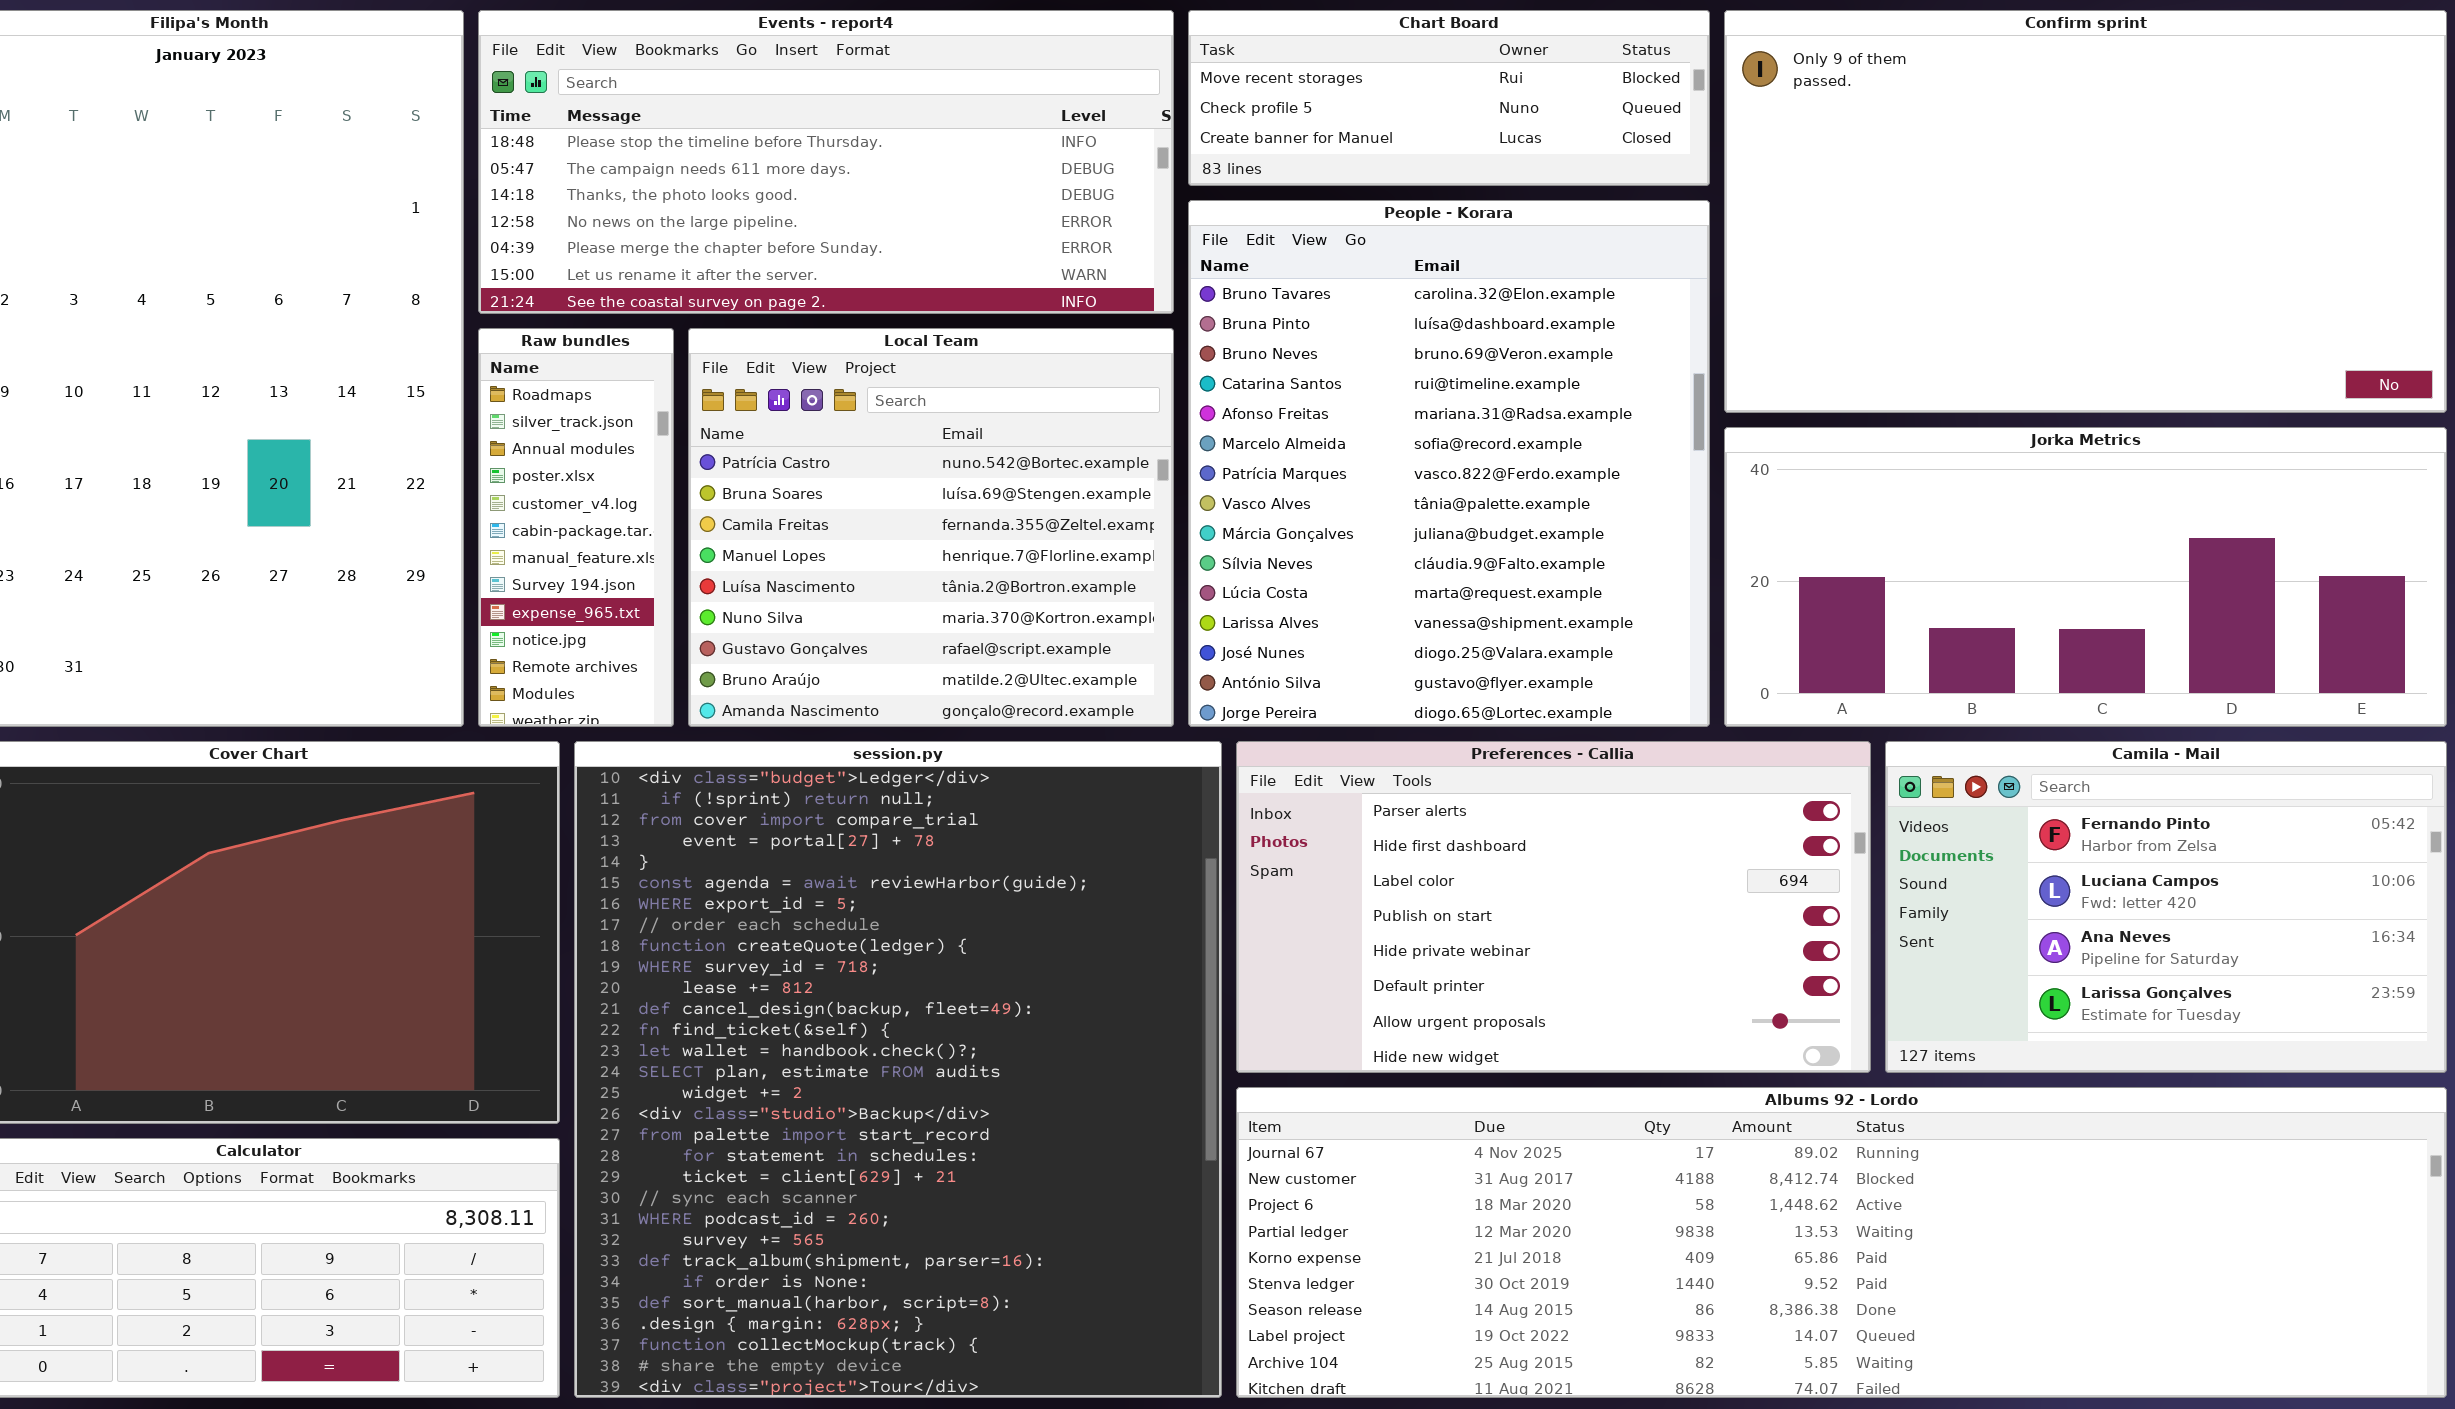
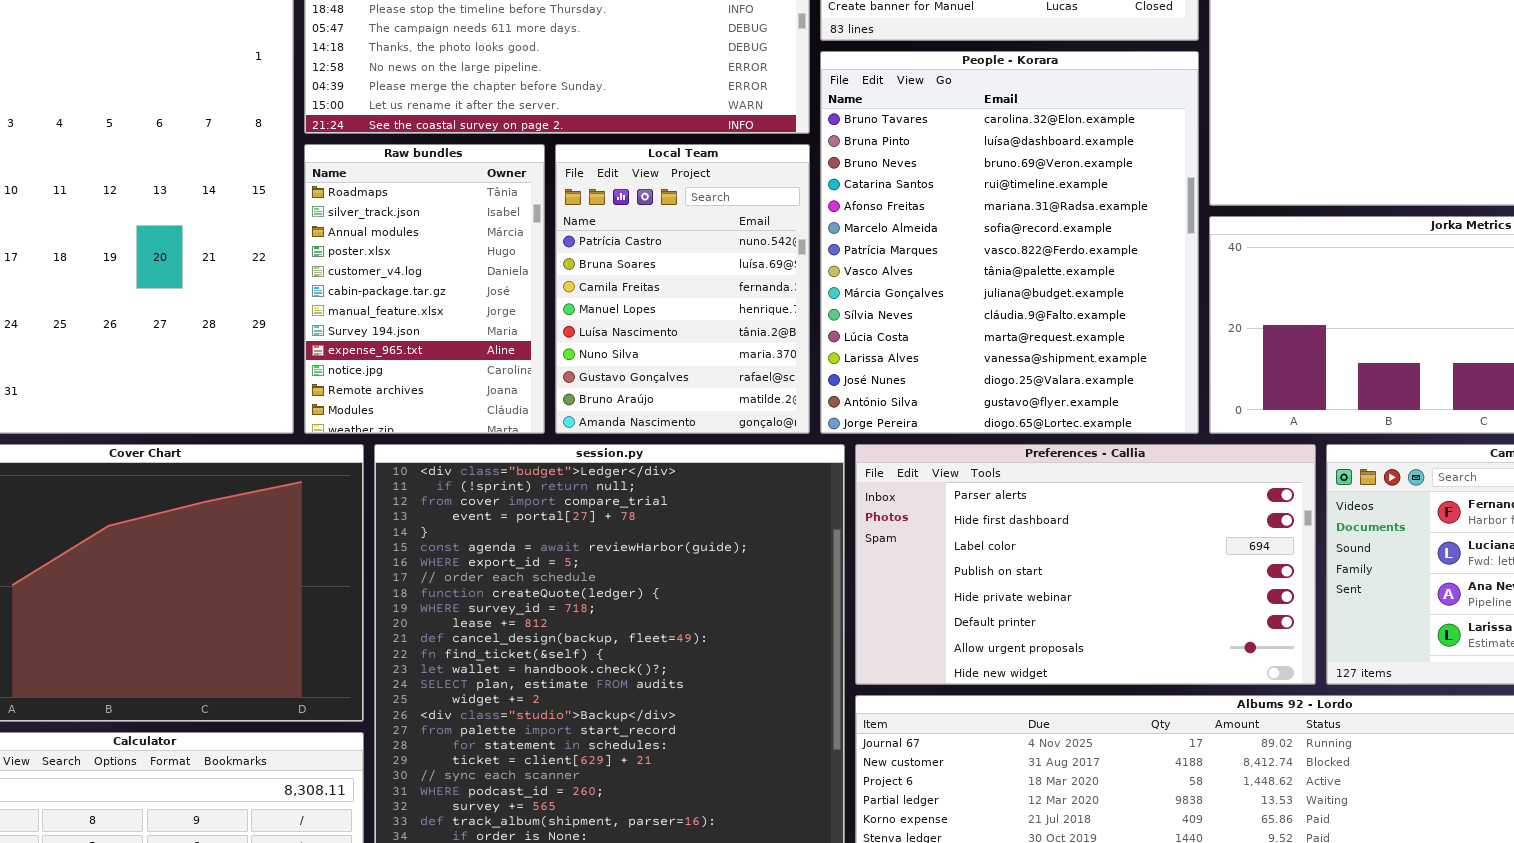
Raw bundles: [478,328,674,727] -> [304,144,545,434], resized
Local Team: [688,328,1174,727] -> [555,144,810,434], resized

